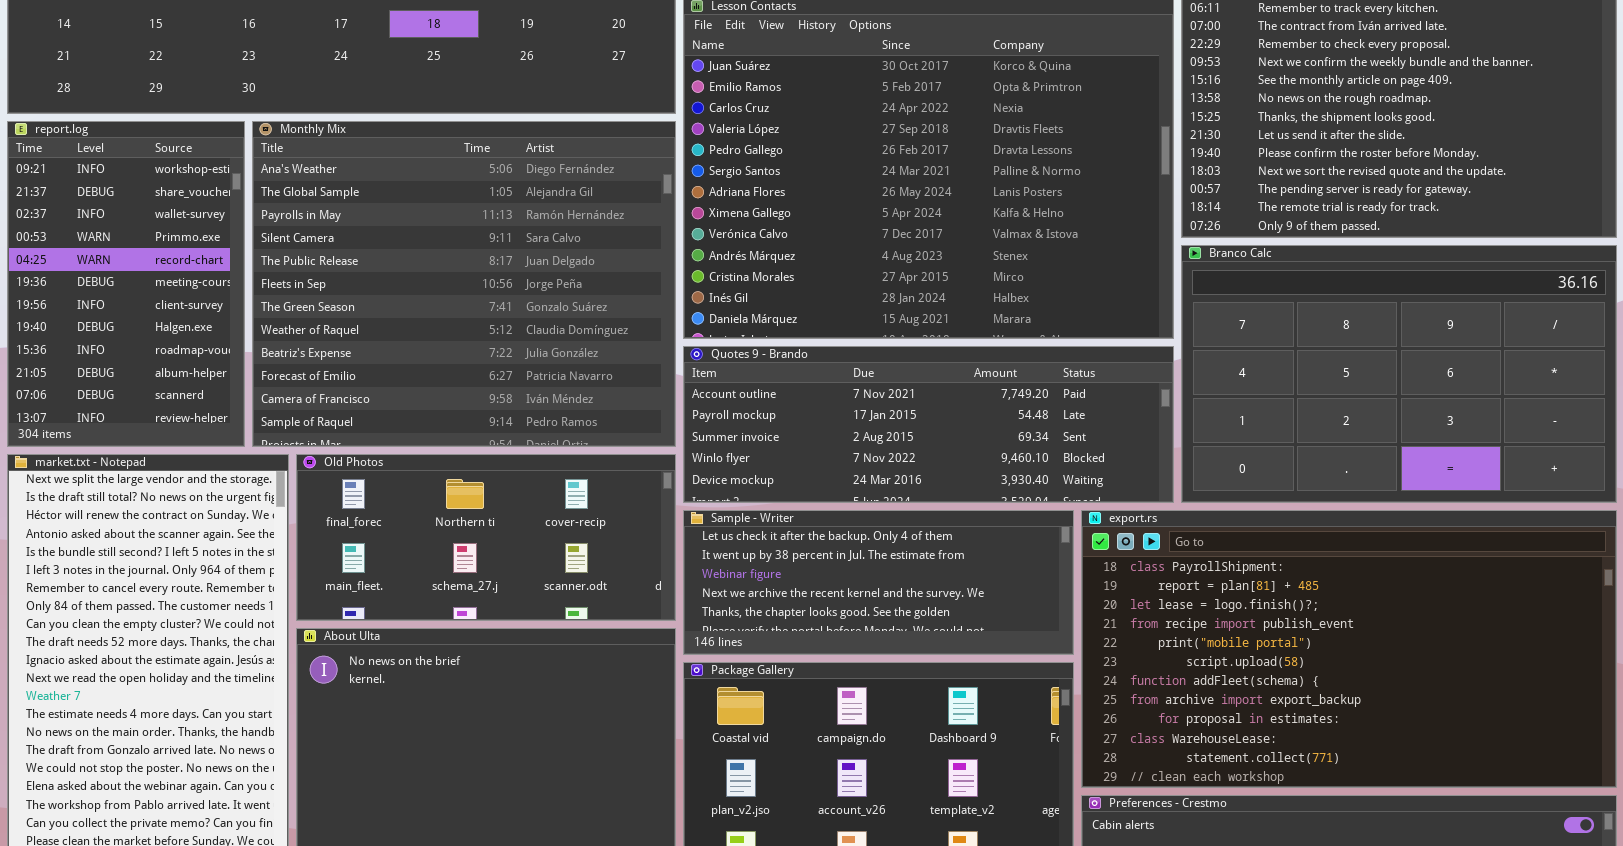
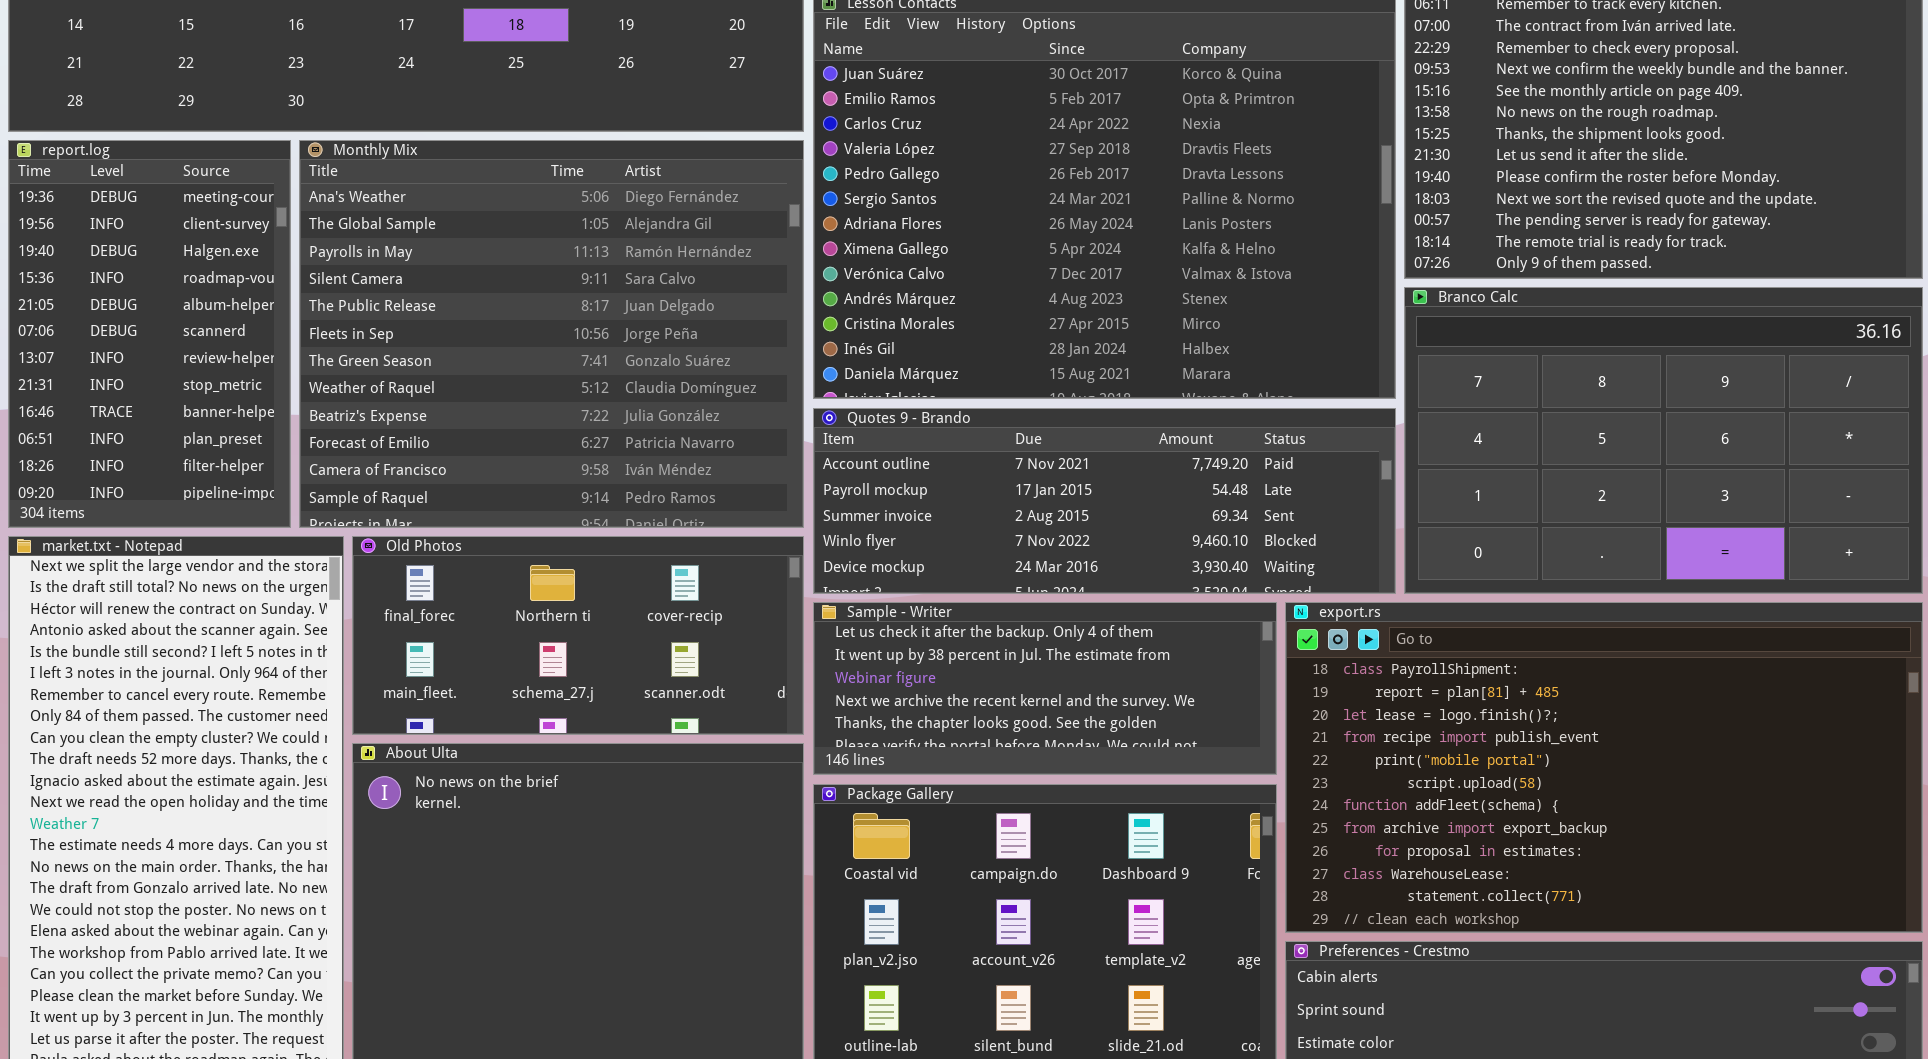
report.log: [7,121,245,447] -> [8,140,291,528], scrolled down 5 rows

